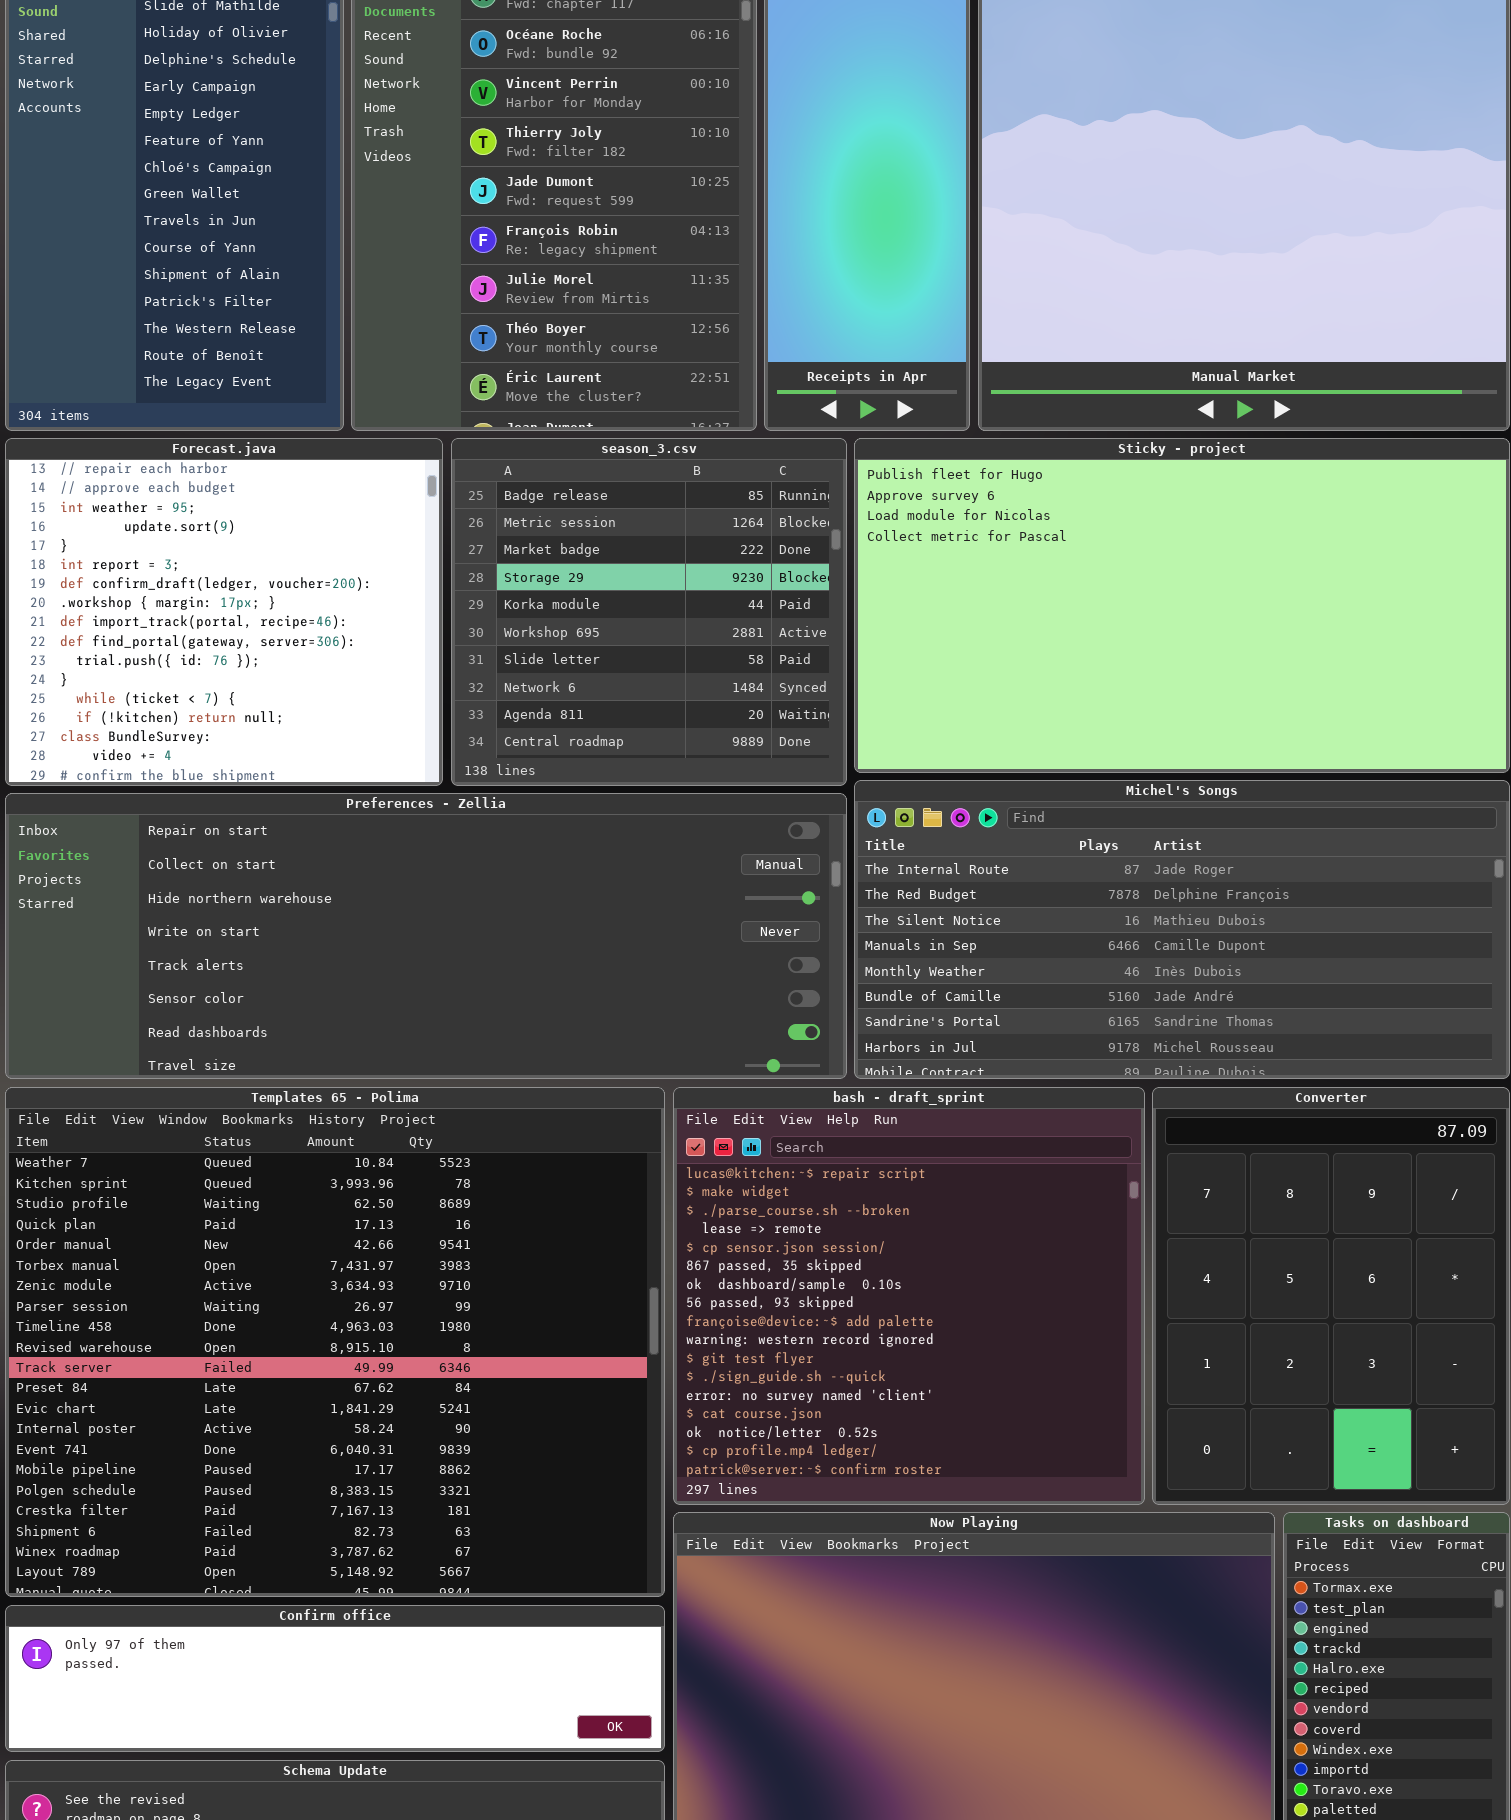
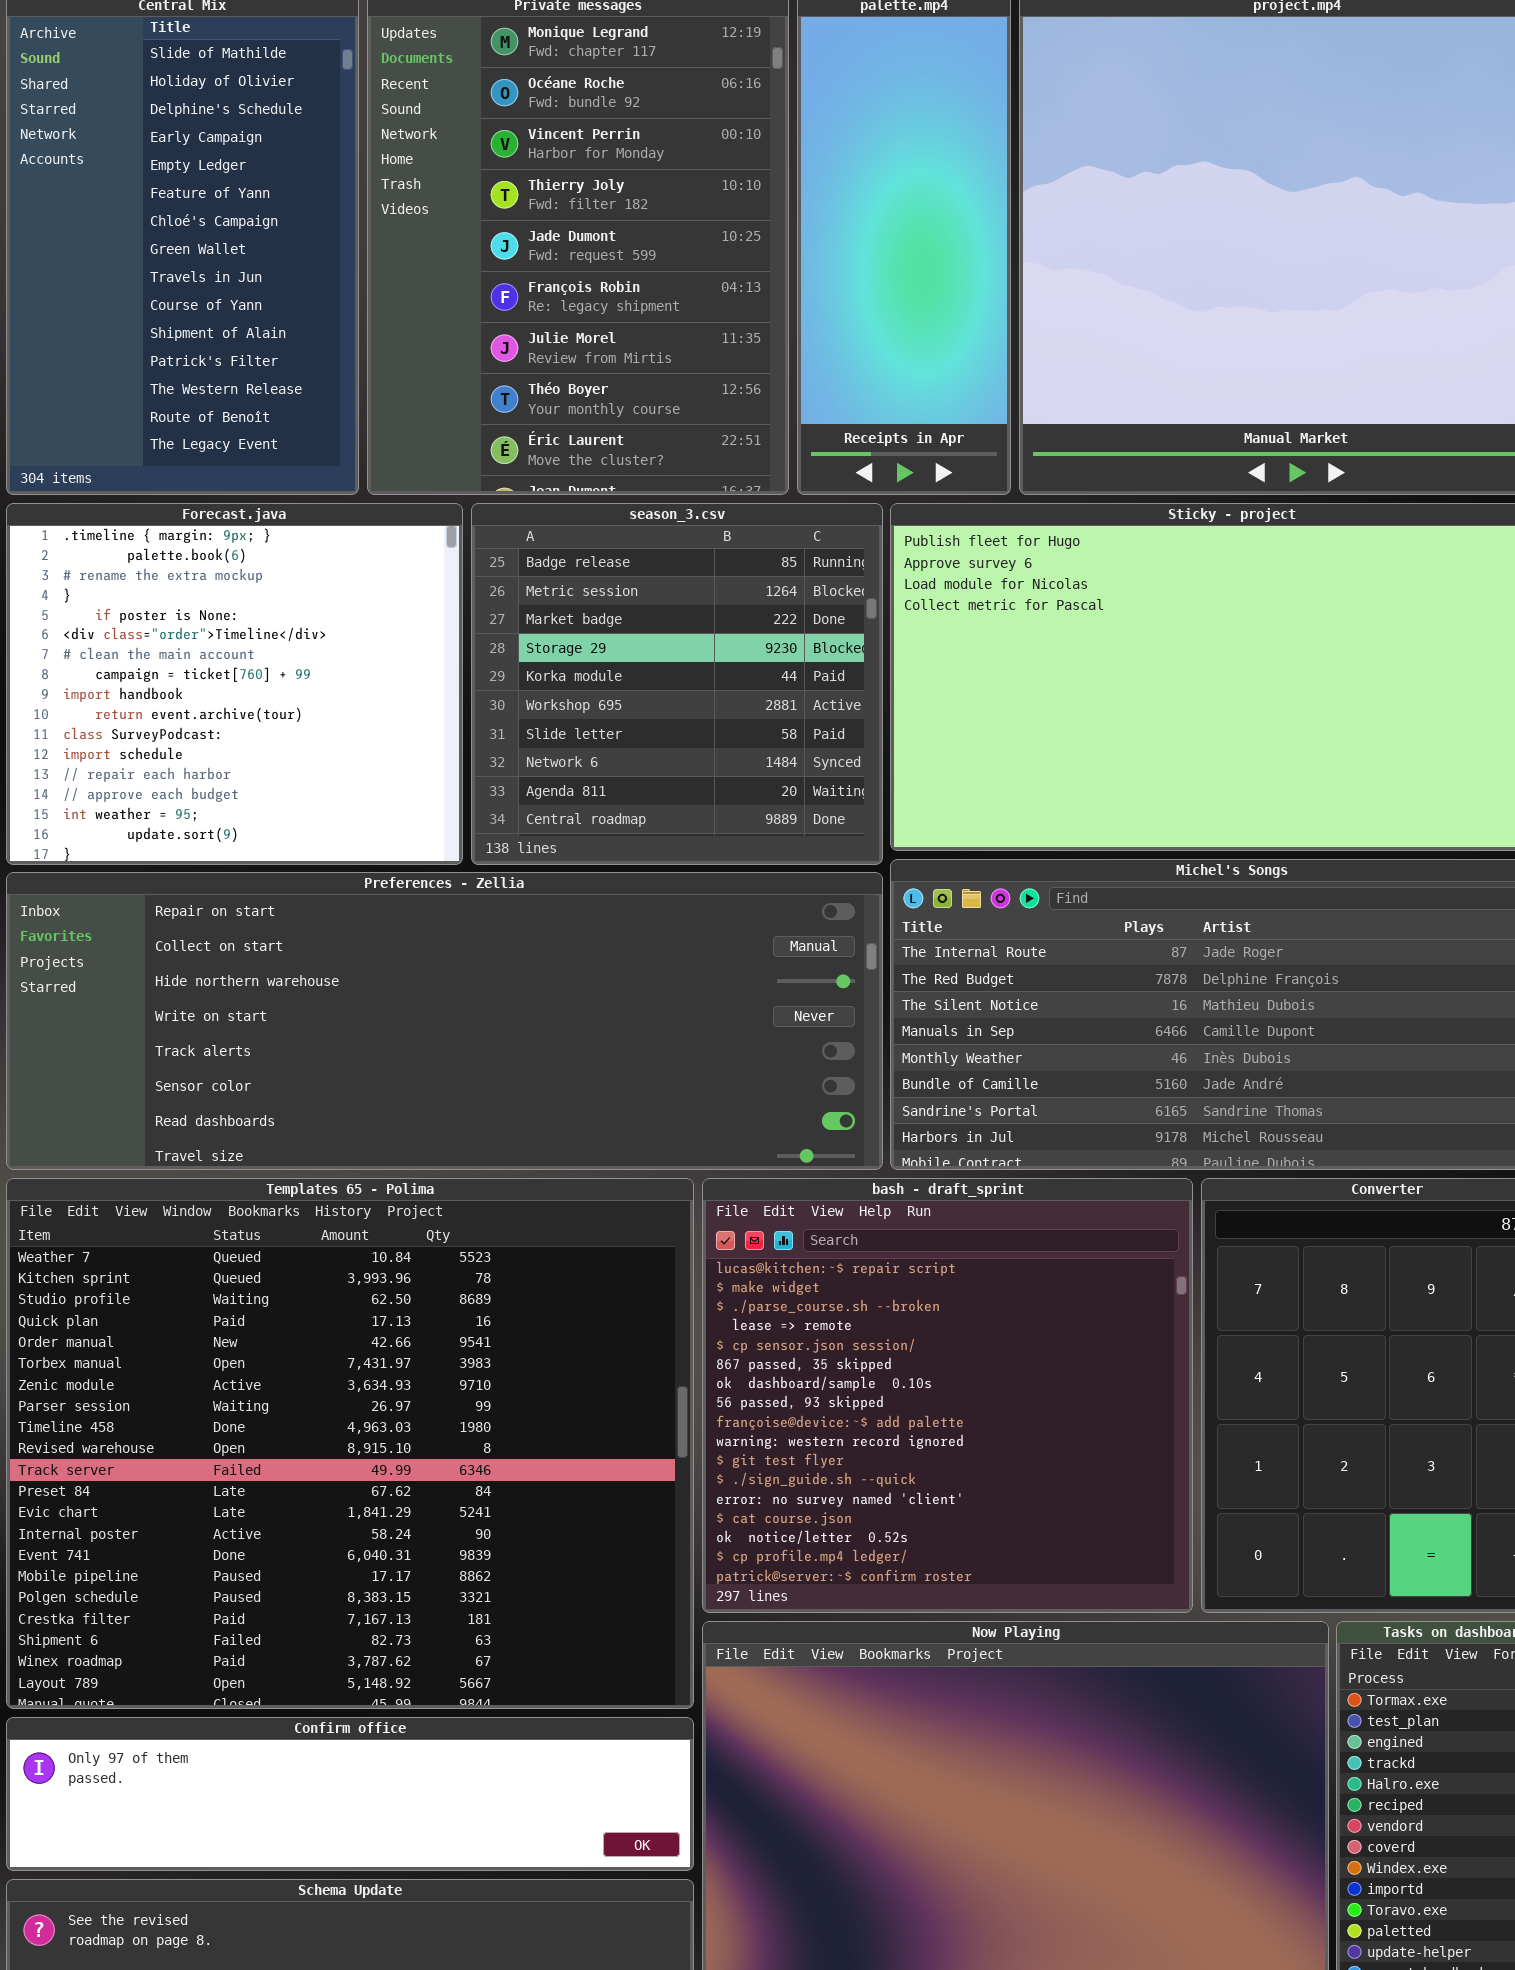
Forecast.java: [5,438,443,786] -> [6,503,463,865], scrolled up 12 rows

